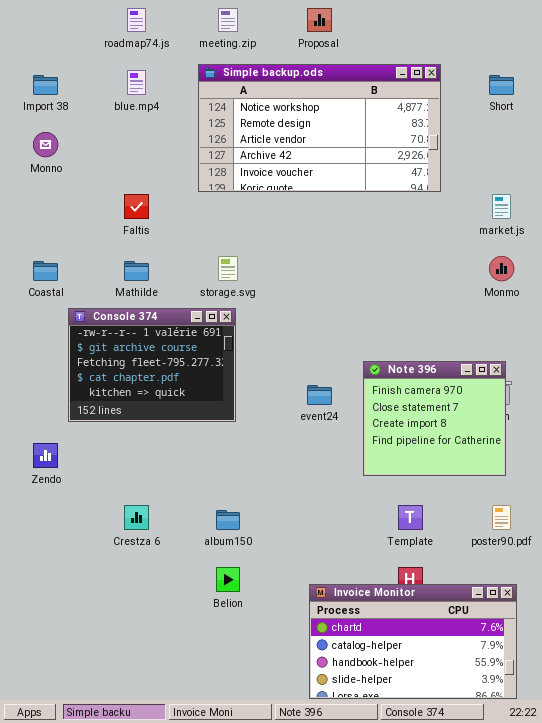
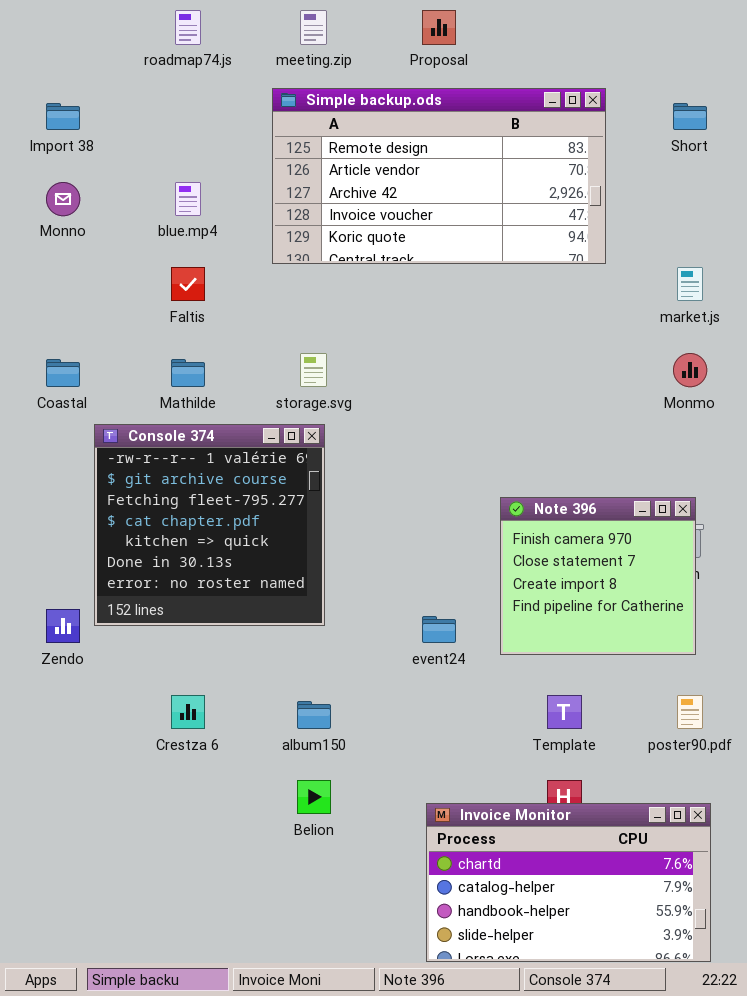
Simple backup.ods: [198,64,441,192] -> [272,88,606,264], scrolled down 1 row
blue.mp4: [127,70,146,95] -> [175,182,201,216], moved
Console 374: [68,308,236,422] -> [94,424,325,626], resized
event24: [307,385,332,405] -> [422,616,456,643], moved

